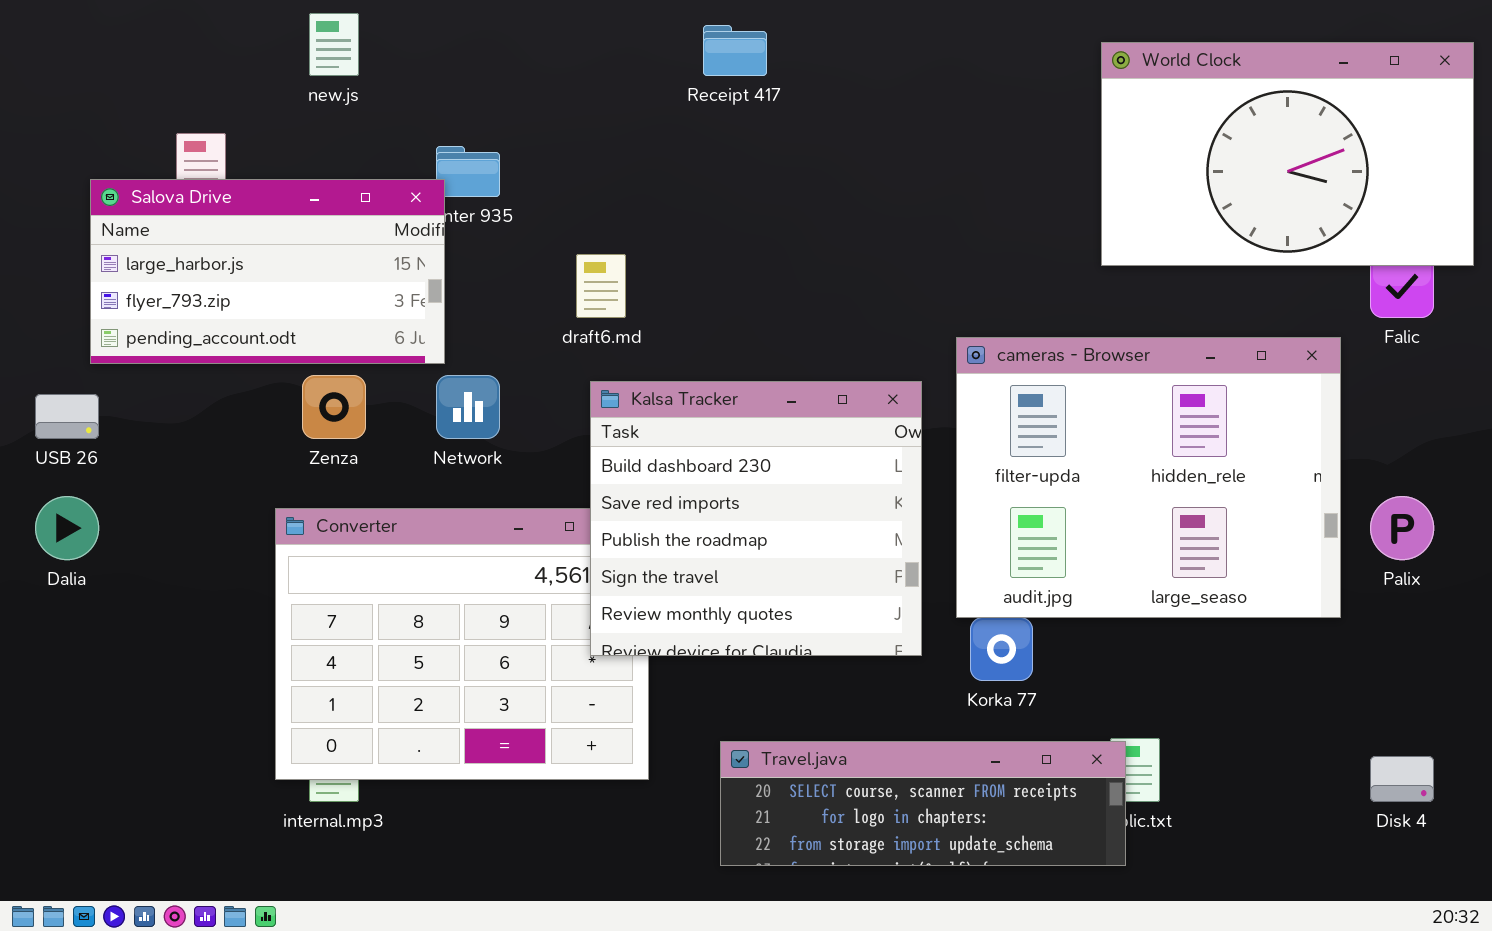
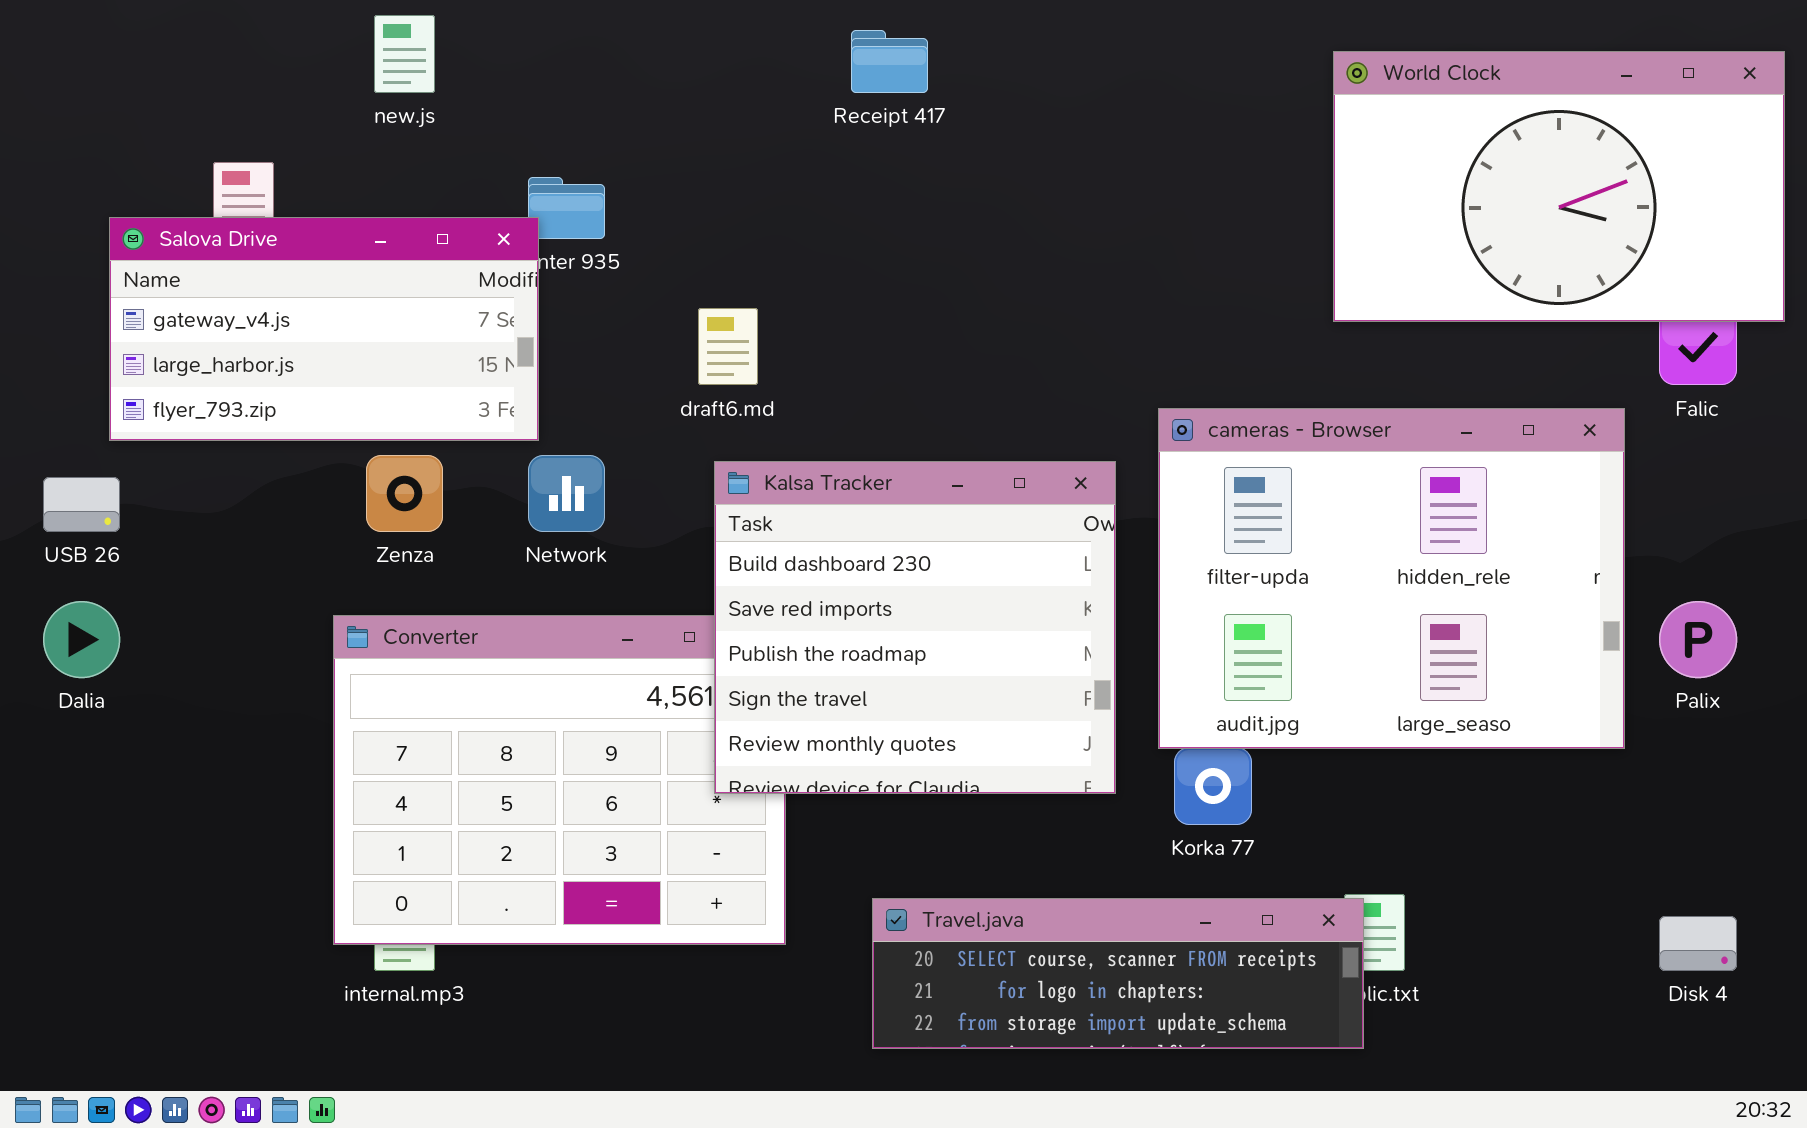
Salova Drive: [90,179,445,364] -> [109,217,539,441], scrolled up 1 row

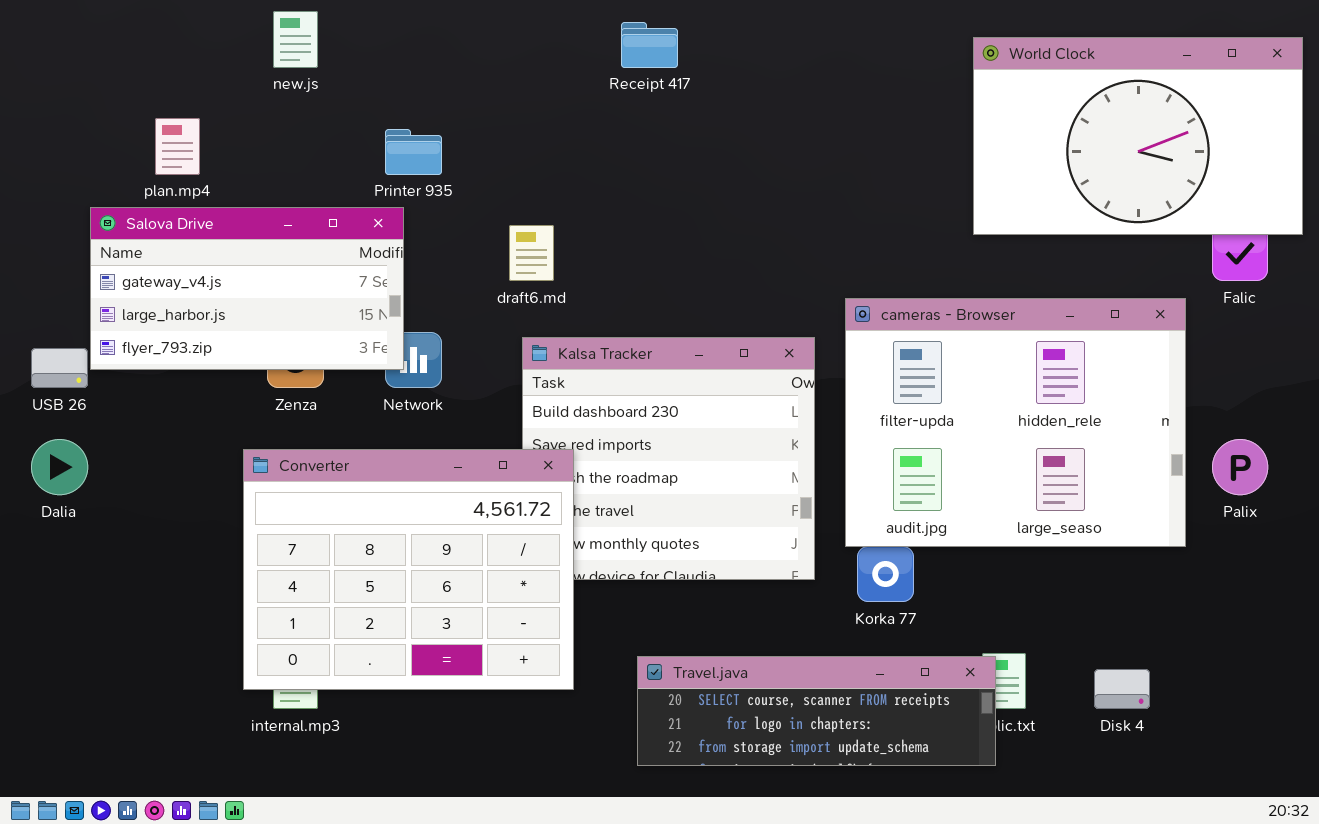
Salova Drive: [109,217,539,441] -> [90,207,404,370], moved
Converter: [333,615,786,945] -> [243,449,574,690], raised
Disk 4: [1659,916,1737,971] -> [1094,669,1150,709], moved

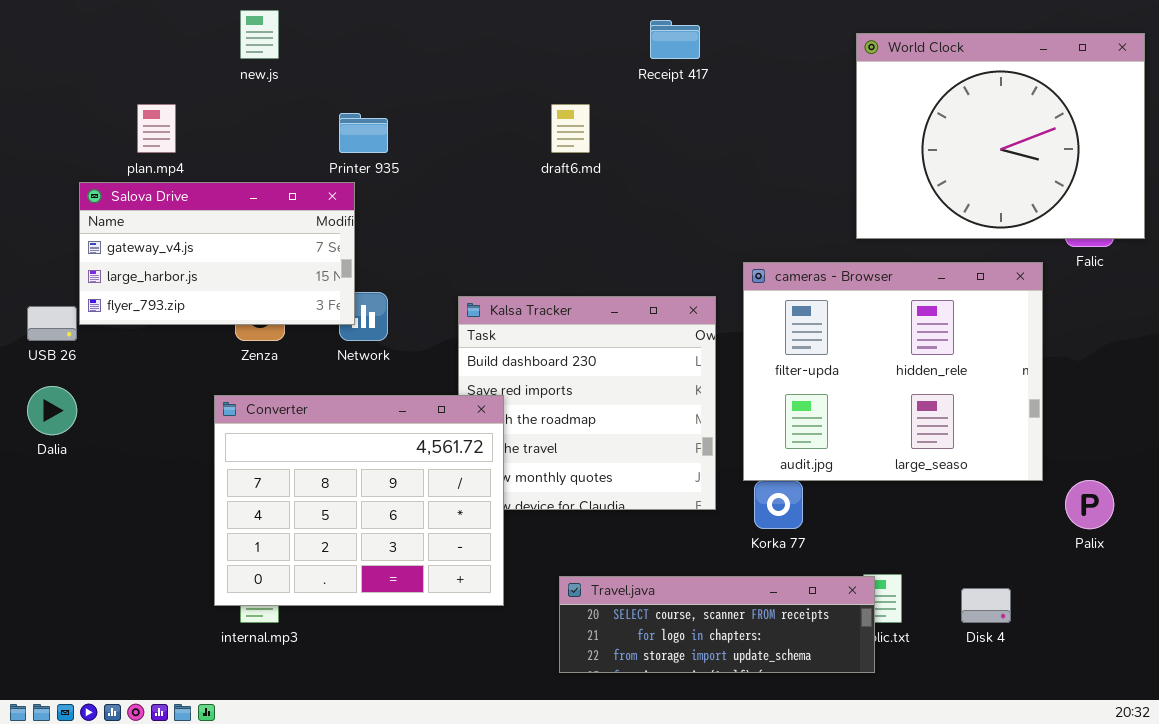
Receipt 417: [621,22,678,68] -> [650,20,700,59], moved
World Clock: [973,37,1303,235] -> [856,33,1145,239], resized
draft6.md: [509,225,554,281] -> [551,104,590,153], moved
Palix: [1212,439,1268,495] -> [1065,480,1114,529], moved

